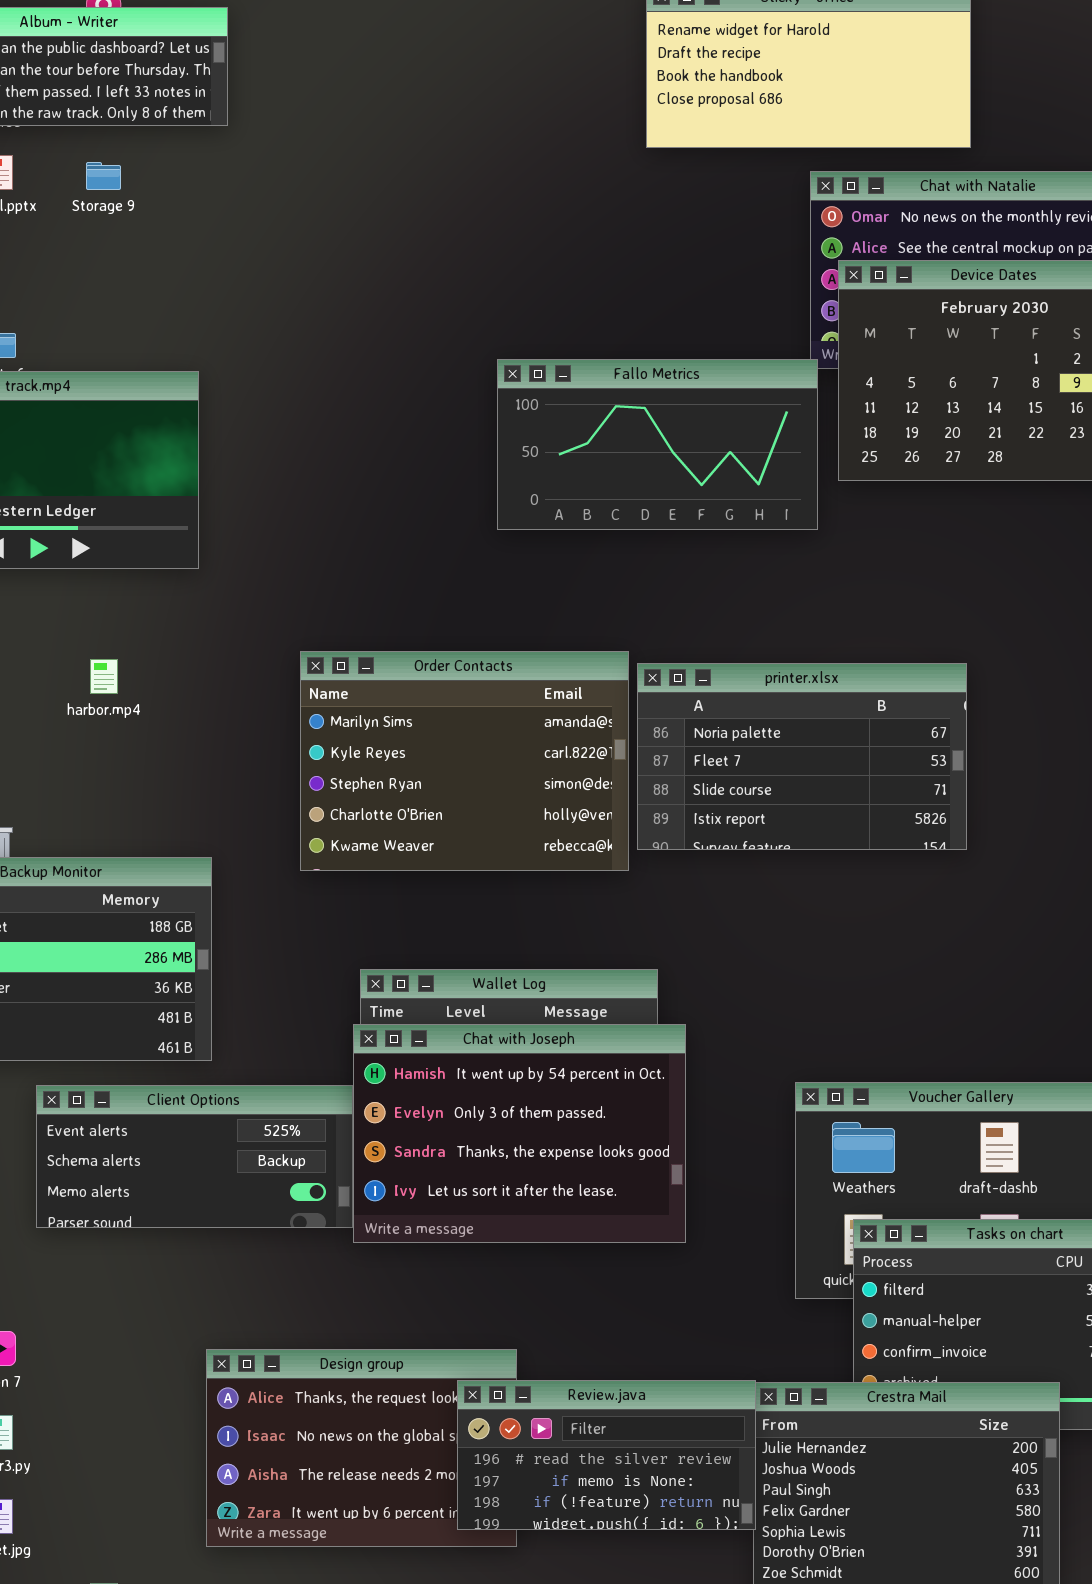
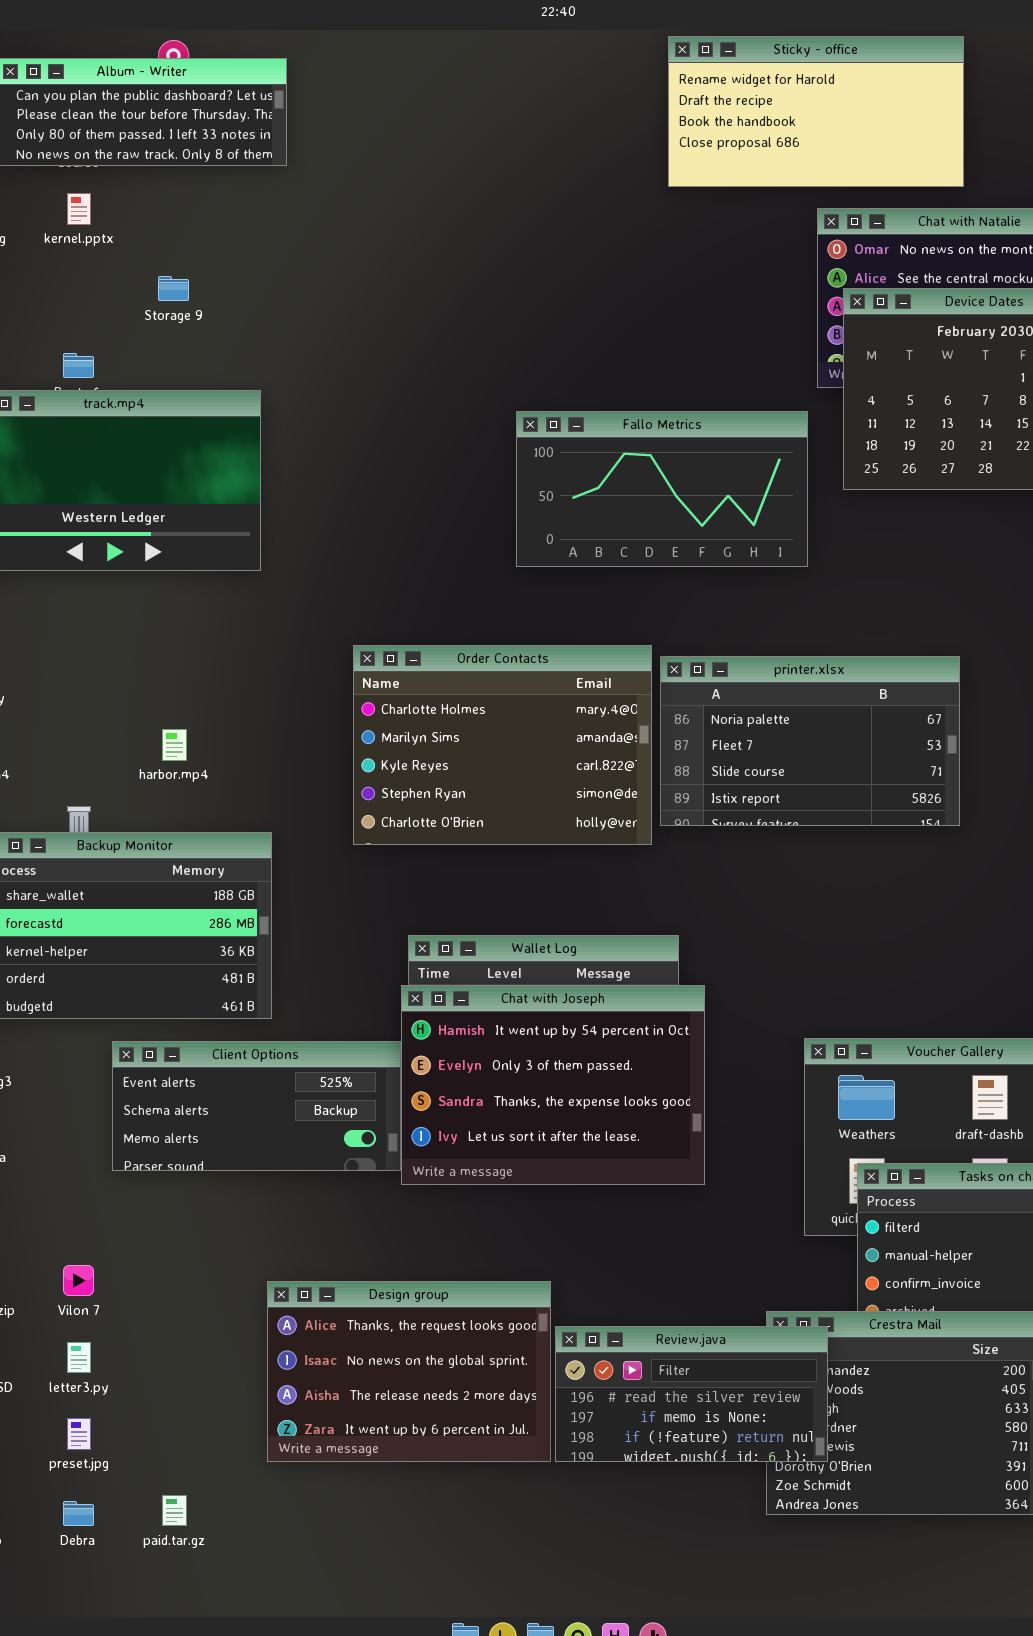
Storage 9: [86,162,121,190] -> [158,276,189,301], moved
Fallo Metrics: [497,359,818,530] -> [516,411,808,567], moved
Order Contacts: [300,651,629,871] -> [353,645,652,845], scrolled up 1 row
harbor.mp4: [90,659,118,694] -> [162,729,187,761], moved
Review.java: [457,1380,756,1530] -> [555,1326,828,1462], moved

